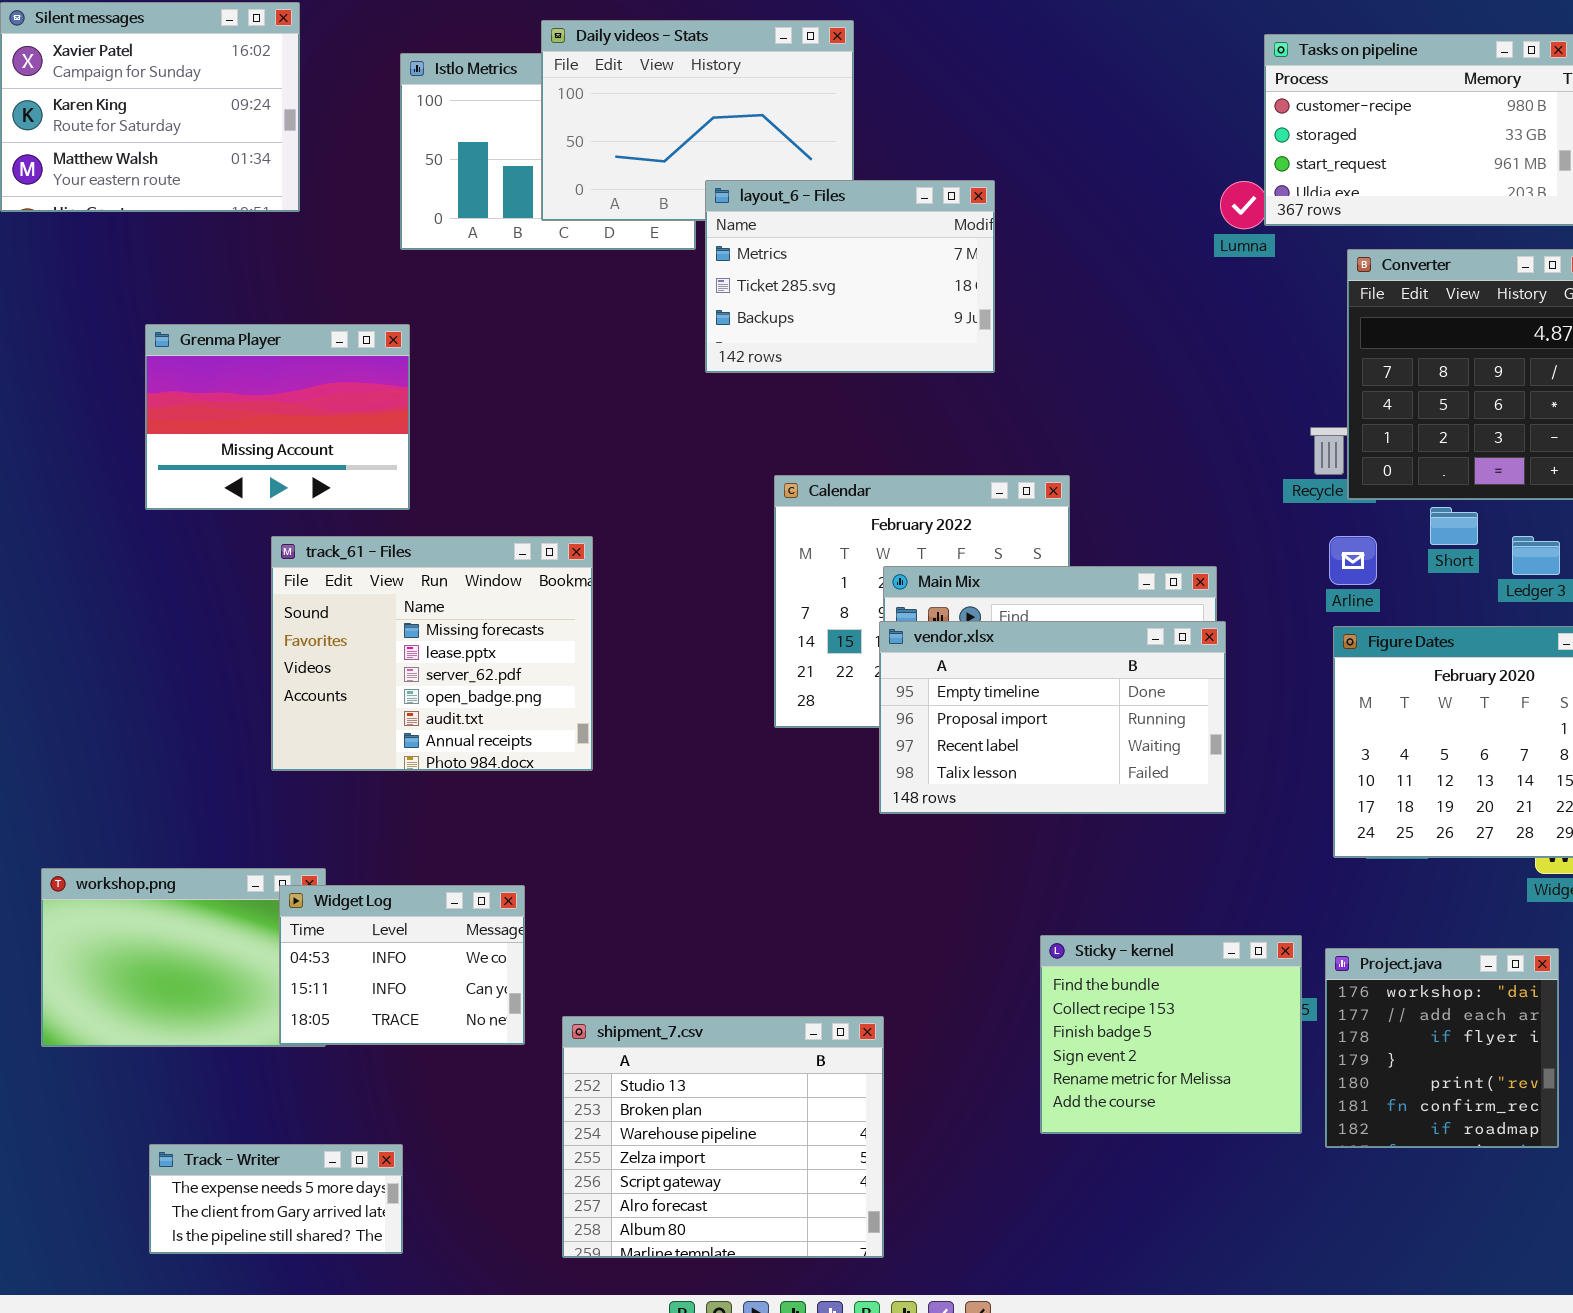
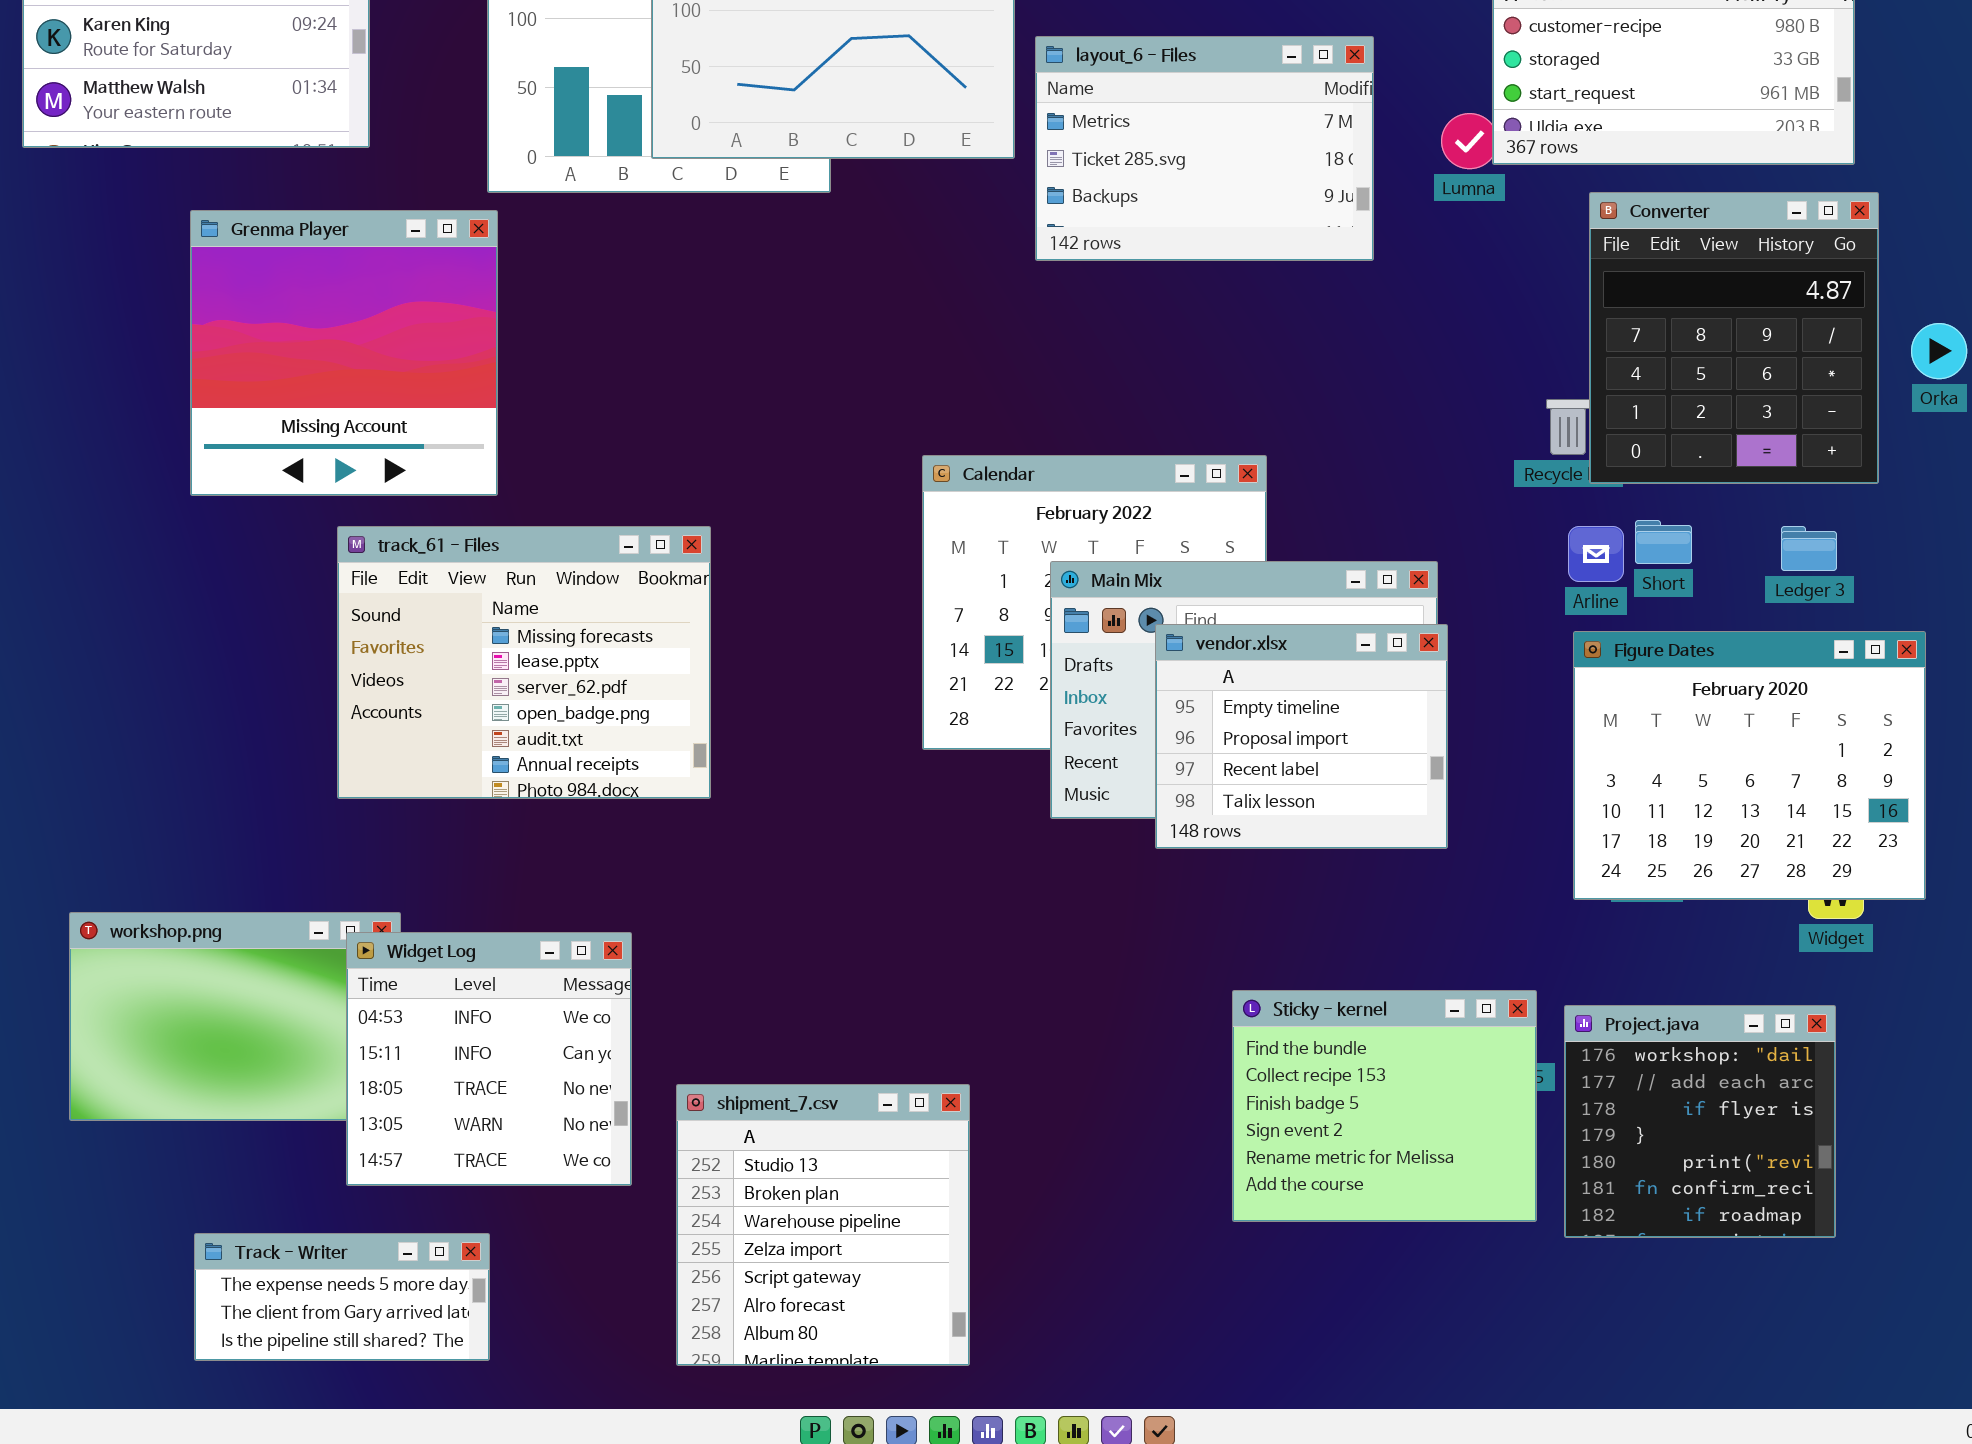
layout_6 - Files: [705,180,995,373] -> [1035,36,1374,261], moved
Grenma Player: [145,324,410,510] -> [190,210,498,496], resized
Short: [1430,507,1478,545] -> [1635,520,1692,564], moved
vendor.xlsx: [879,621,1226,814] -> [1155,624,1448,849], resized
Widget Log: [279,885,525,1045] -> [346,932,632,1186], resized
shipment_7.csv: [562,1016,884,1258] -> [676,1084,970,1366], resized

